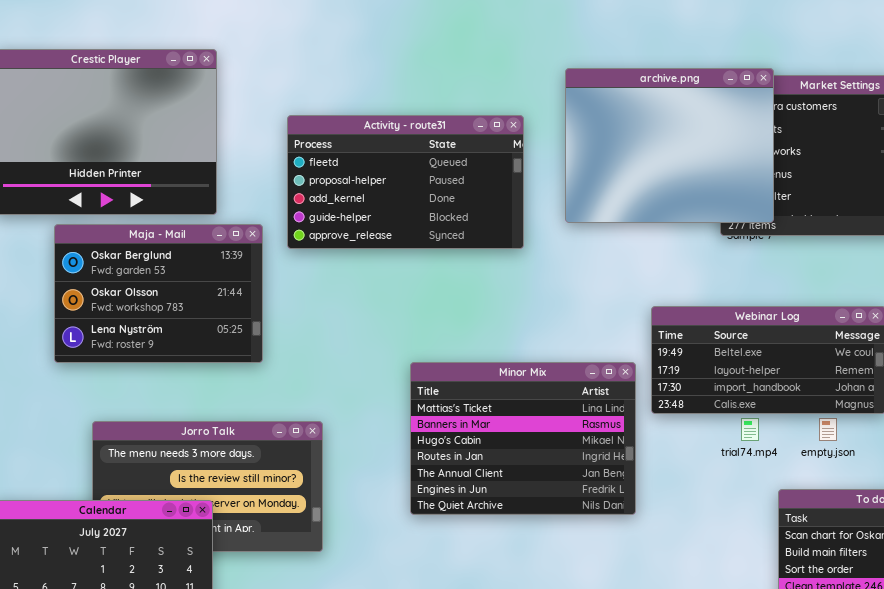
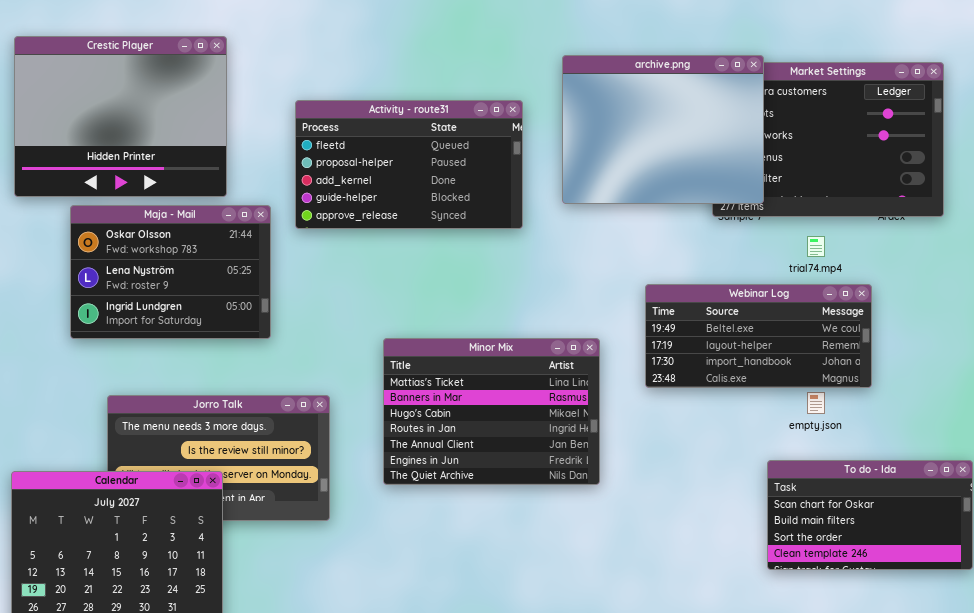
Maja - Mail: [54,224,263,363] -> [70,205,271,339], scrolled down 1 row
Minor Mix: [410,362,636,515] -> [383,338,600,485], moved
trial74.mp4: [741,418,759,441] -> [807,236,825,257], moved

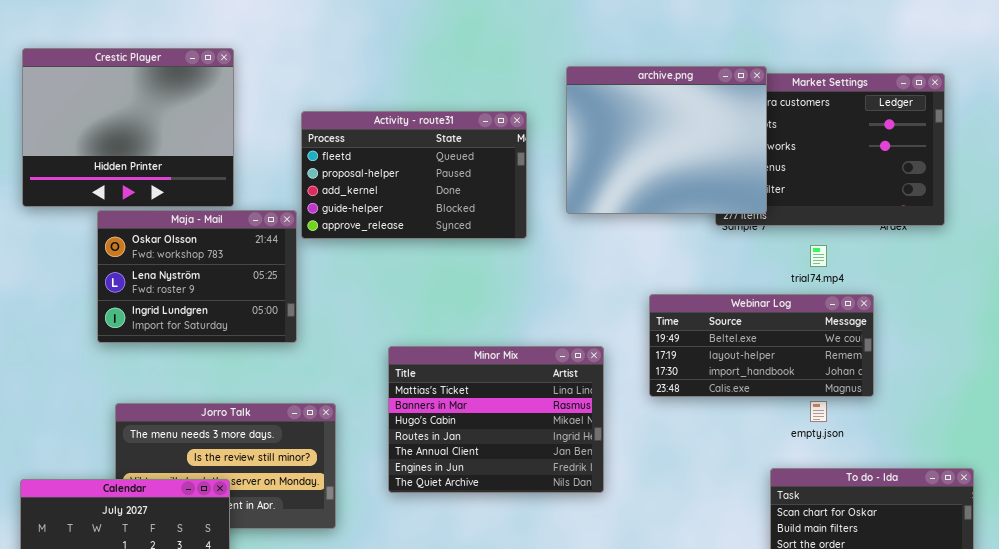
Maja - Mail: [70,205,271,339] -> [97,210,297,343], moved

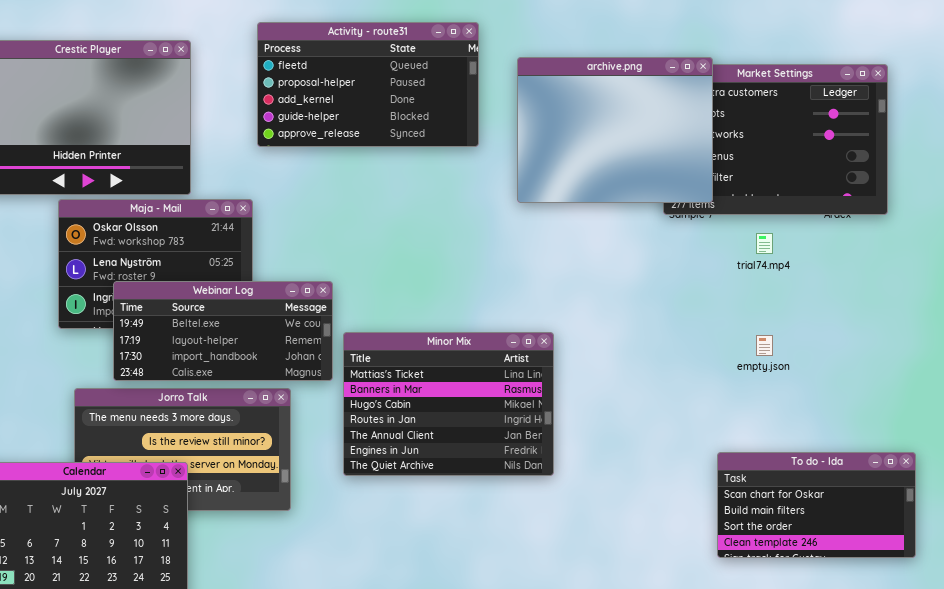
Activity - route31: [301,111,527,239] -> [257,22,479,147], moved
Webinar Log: [649,294,874,397] -> [113,281,333,381], moved
empty.json: [810,401,827,422] -> [756,335,773,356], moved

